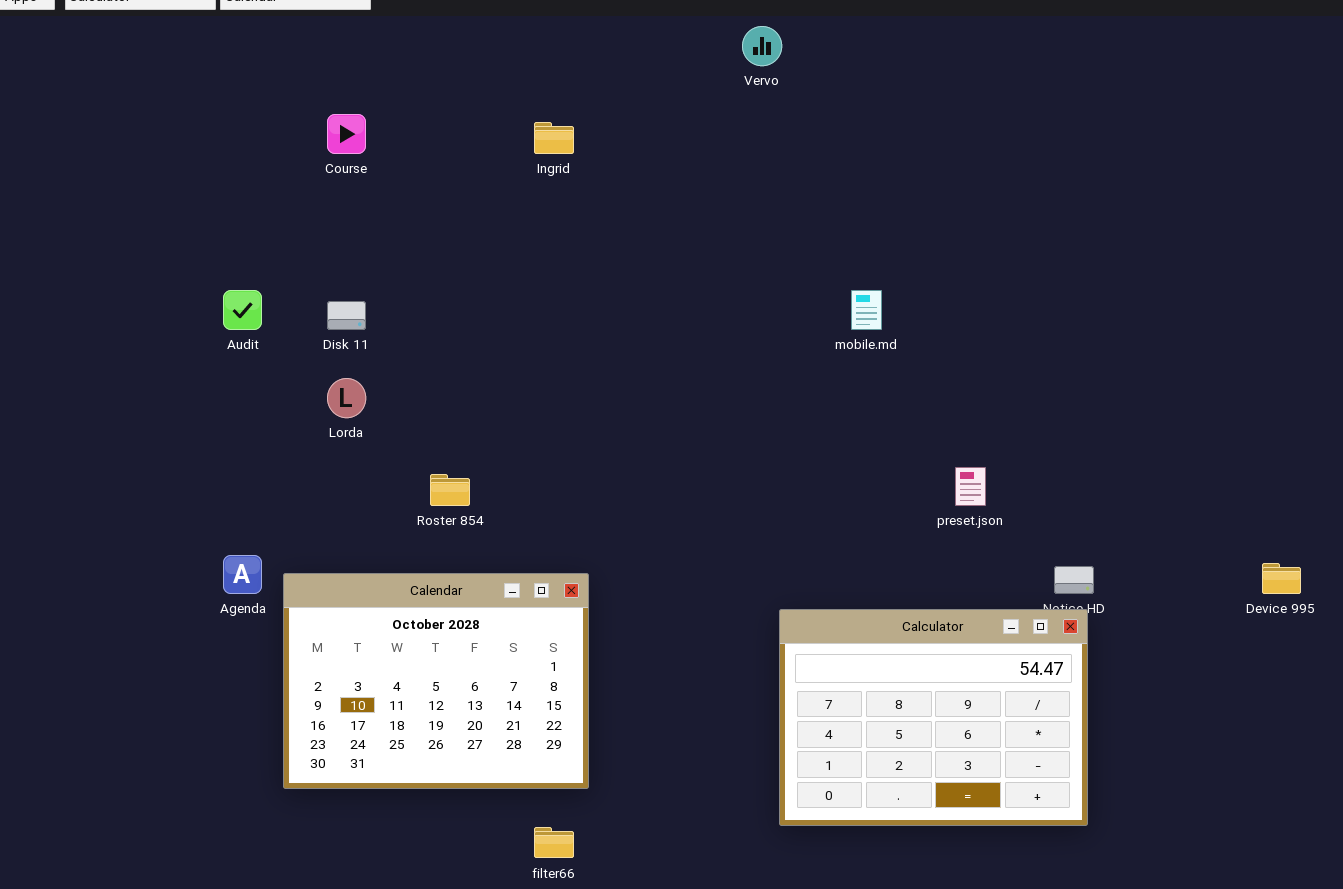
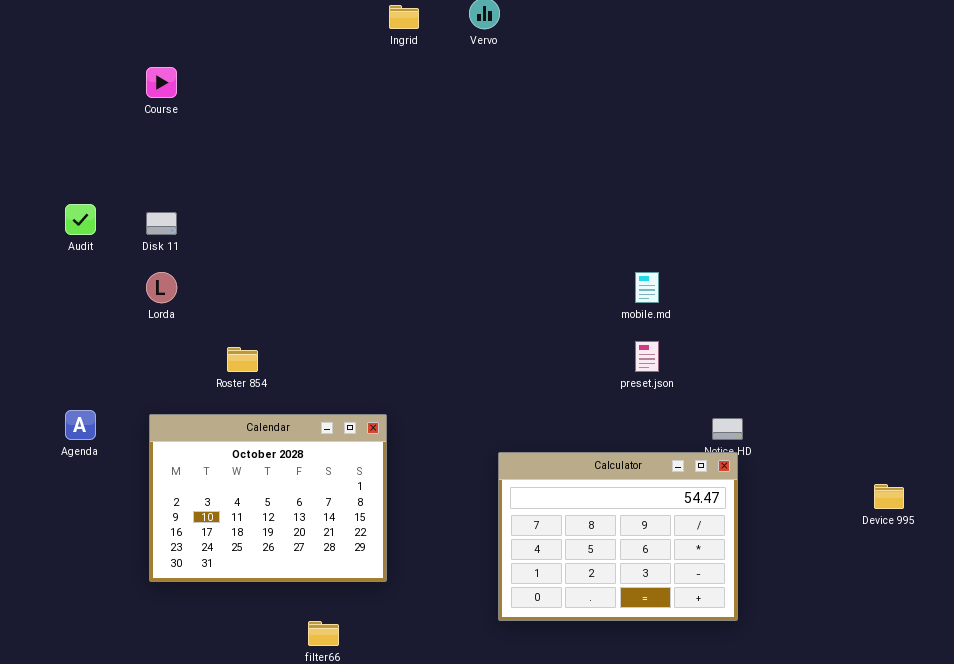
Ingrid: [534,122,574,154] -> [389,5,419,29], moved
mobile.md: [851,290,882,330] -> [635,272,659,303], moved
Device 995: [1262,563,1301,594] -> [874,484,904,509], moved
Calendar: [283,573,589,789] -> [149,414,387,582], moved

